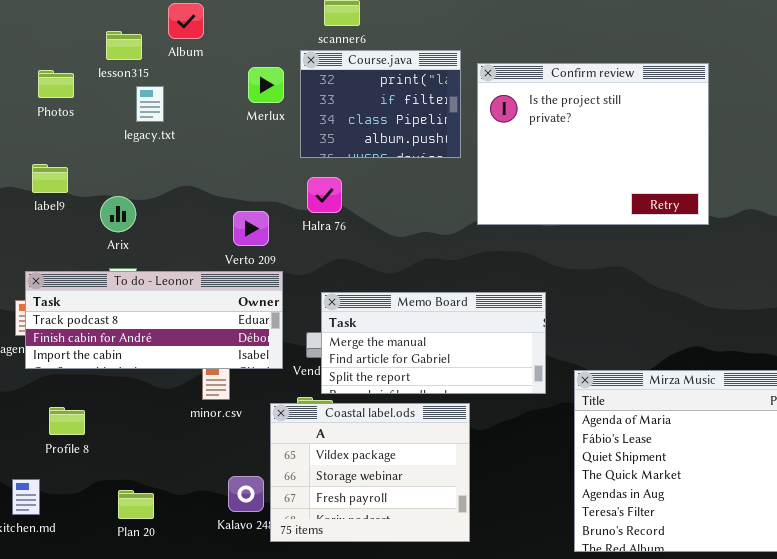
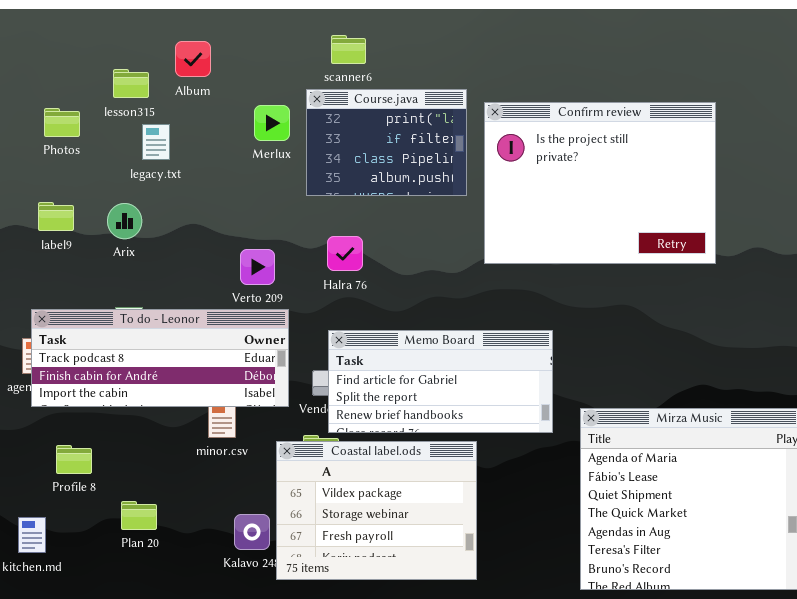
Halra 76: [307,177,342,213] -> [327,236,363,271], moved
Arix: [100,196,136,232] -> [107,203,142,239], moved
Memo Board: [321,292,546,394] -> [328,330,553,433], scrolled down 1 row
Plan 20: [118,490,154,519] -> [121,501,157,530], moved

